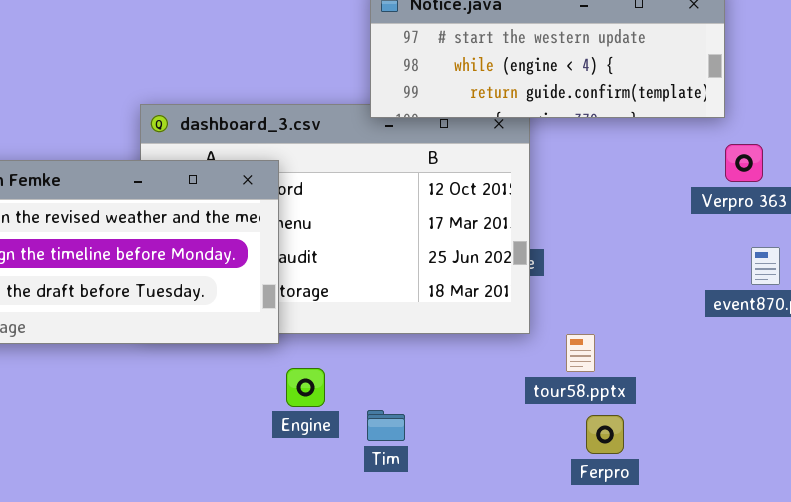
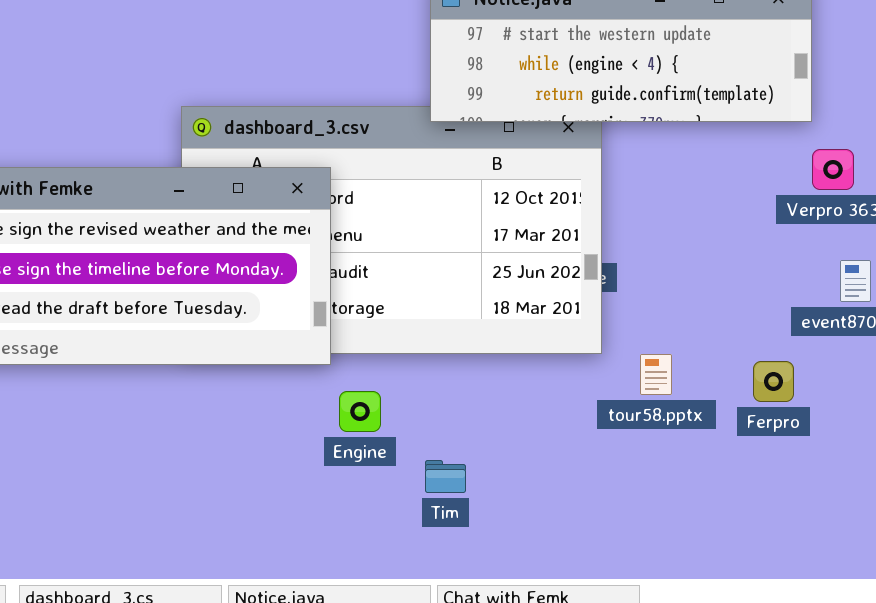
Tim: [367,410,405,441] -> [425,460,466,493], moved
Ferpro: [586,415,624,454] -> [753,361,794,402], moved

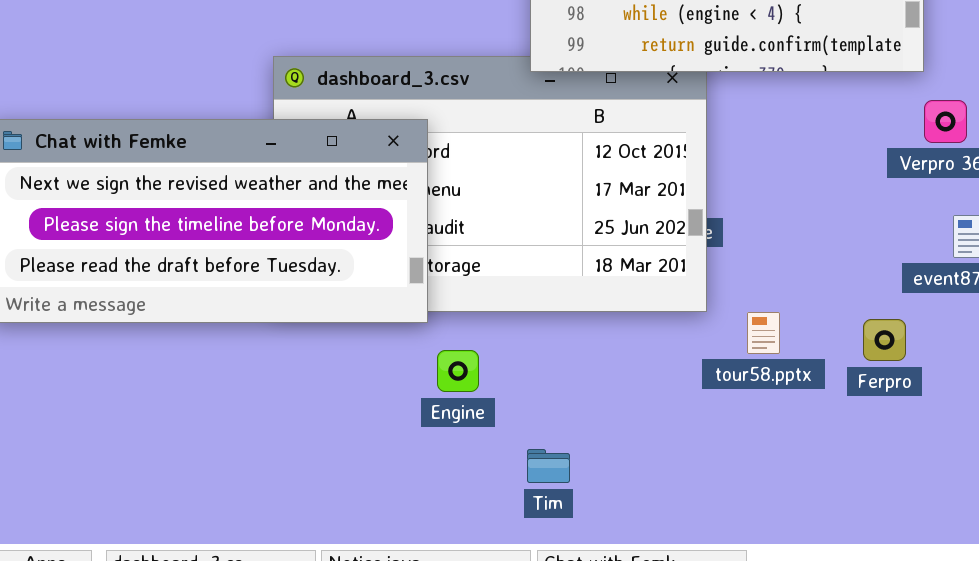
Tim: [425,460,466,493] -> [527,449,570,483], moved

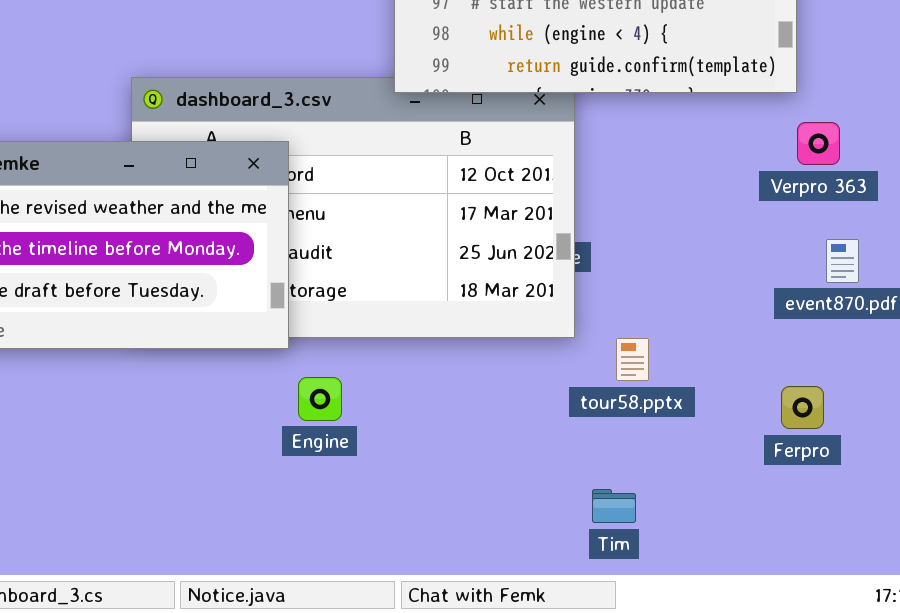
Ferpro: [863,319,906,361] -> [781,386,824,429], moved
Tim: [527,449,570,483] -> [592,489,636,523], moved

